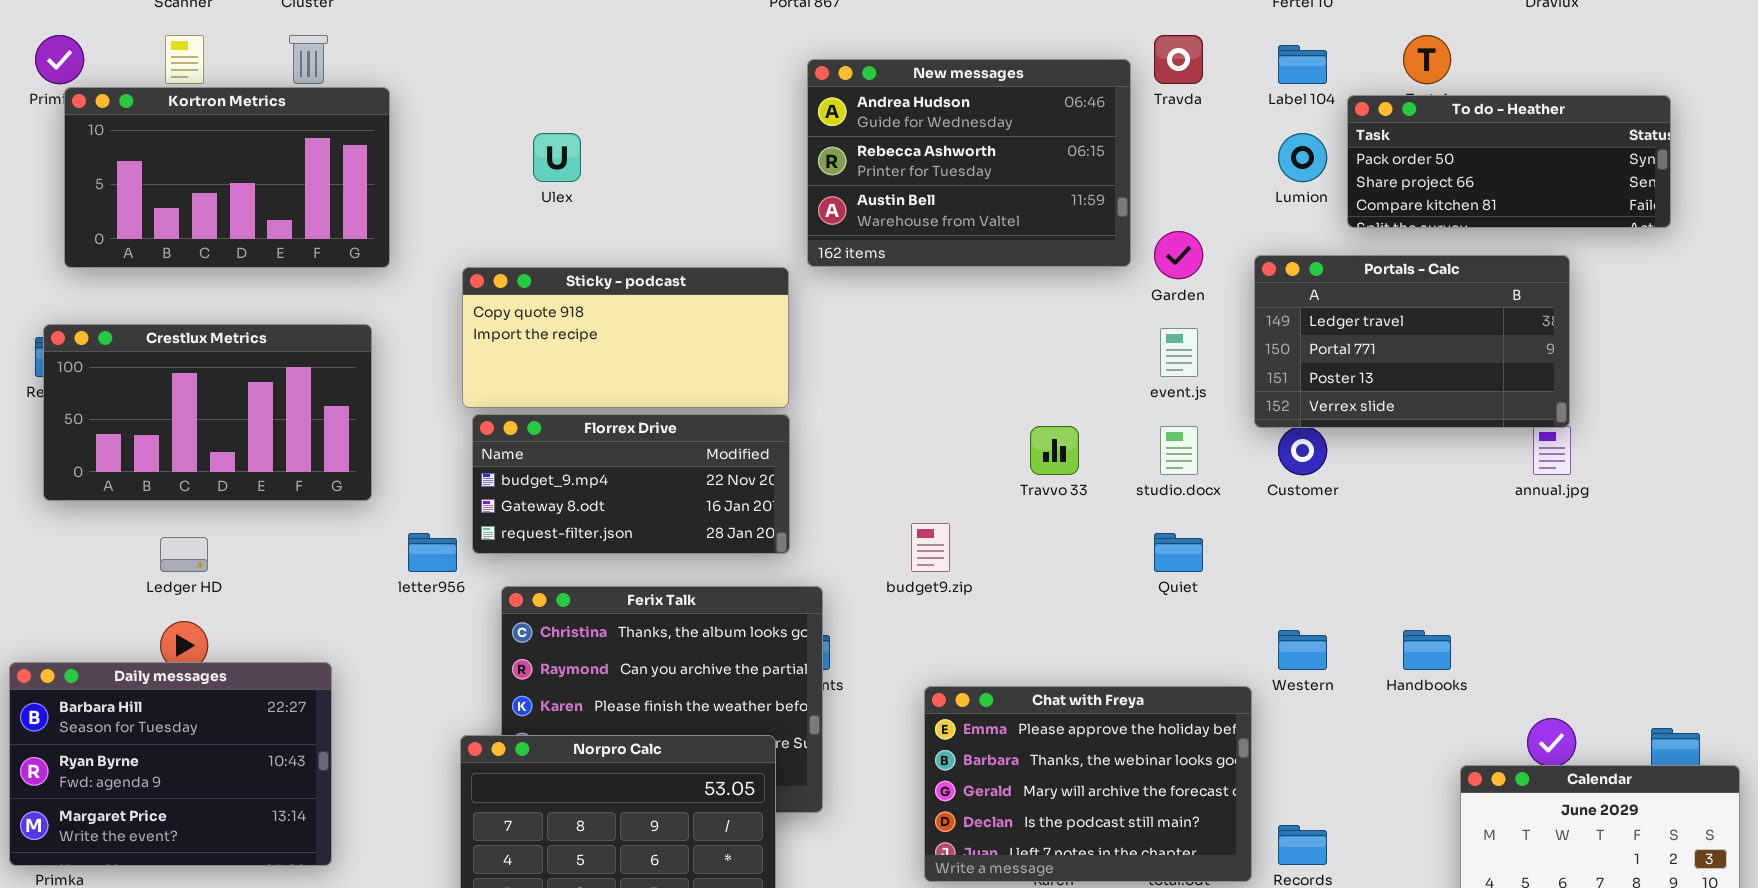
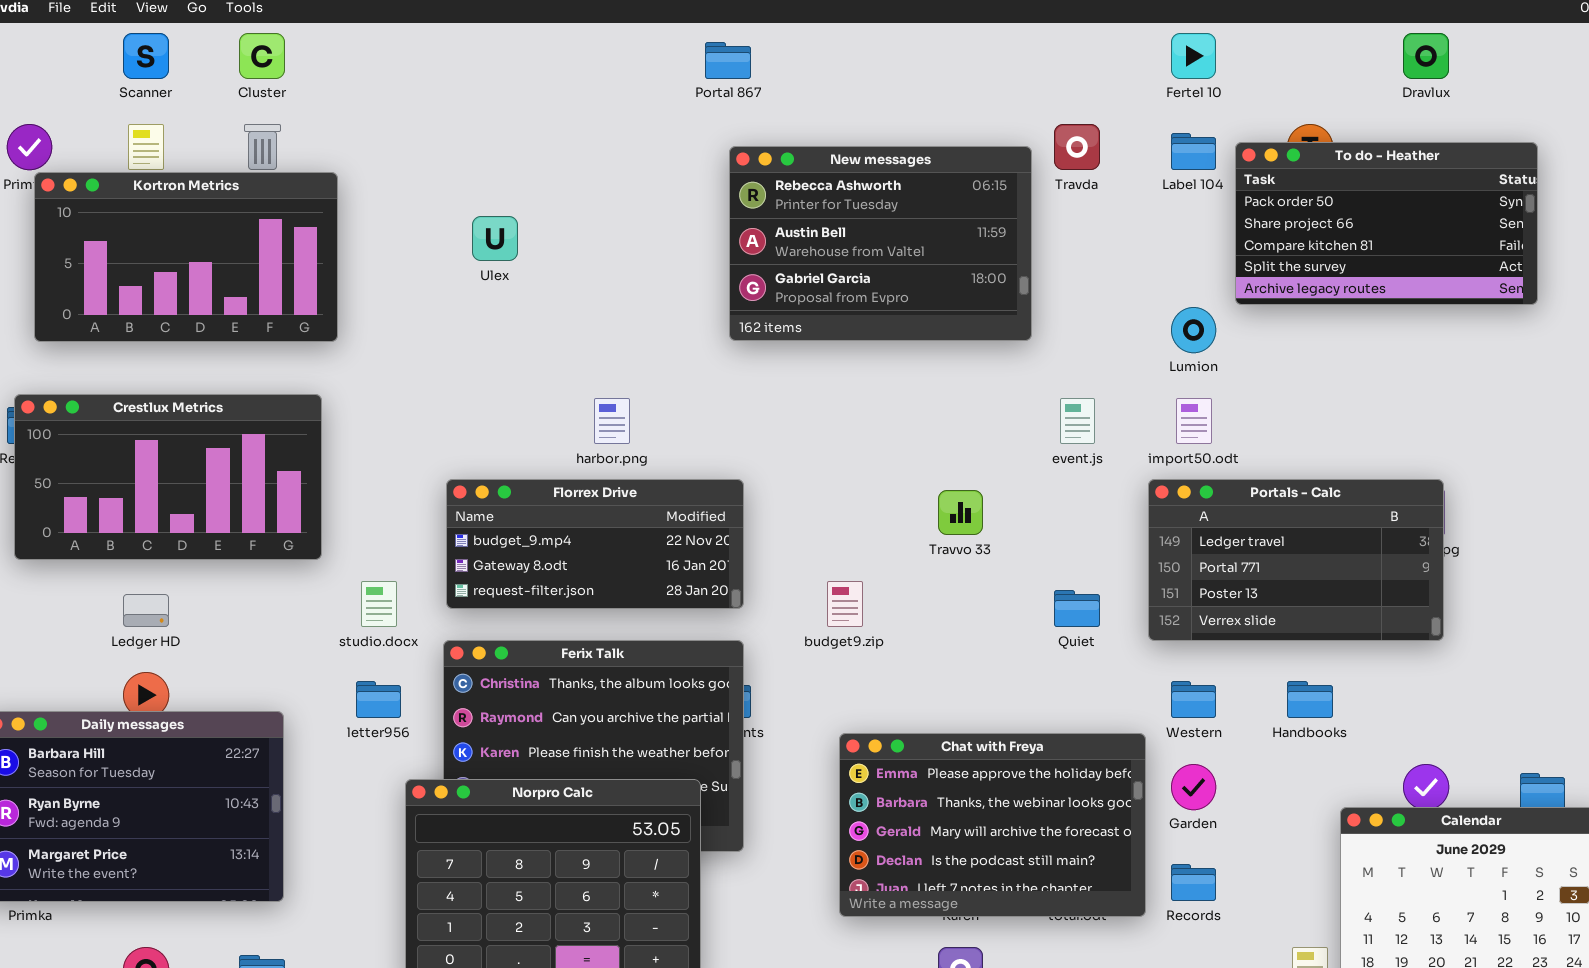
New messages: [807,59,1131,267] -> [729,146,1032,341], scrolled down 1 row
To do - Heather: [1347,95,1671,228] -> [1235,142,1538,305], resized
Lumion: [1278,133,1327,182] -> [1171,307,1216,353], moved
Garden: [1154,231,1203,279] -> [1171,764,1216,810], moved
Portals - Calc: [1254,255,1570,428] -> [1148,479,1444,641], moved
Sticky - podcast: [462,267,789,408] -> none, closed
Florrex Drive: [472,414,790,554] -> [446,479,744,609], moved
studio.docx: [1160,426,1198,475] -> [361,581,397,627], moved
letter956: [408,533,457,572] -> [356,681,401,718], moved

